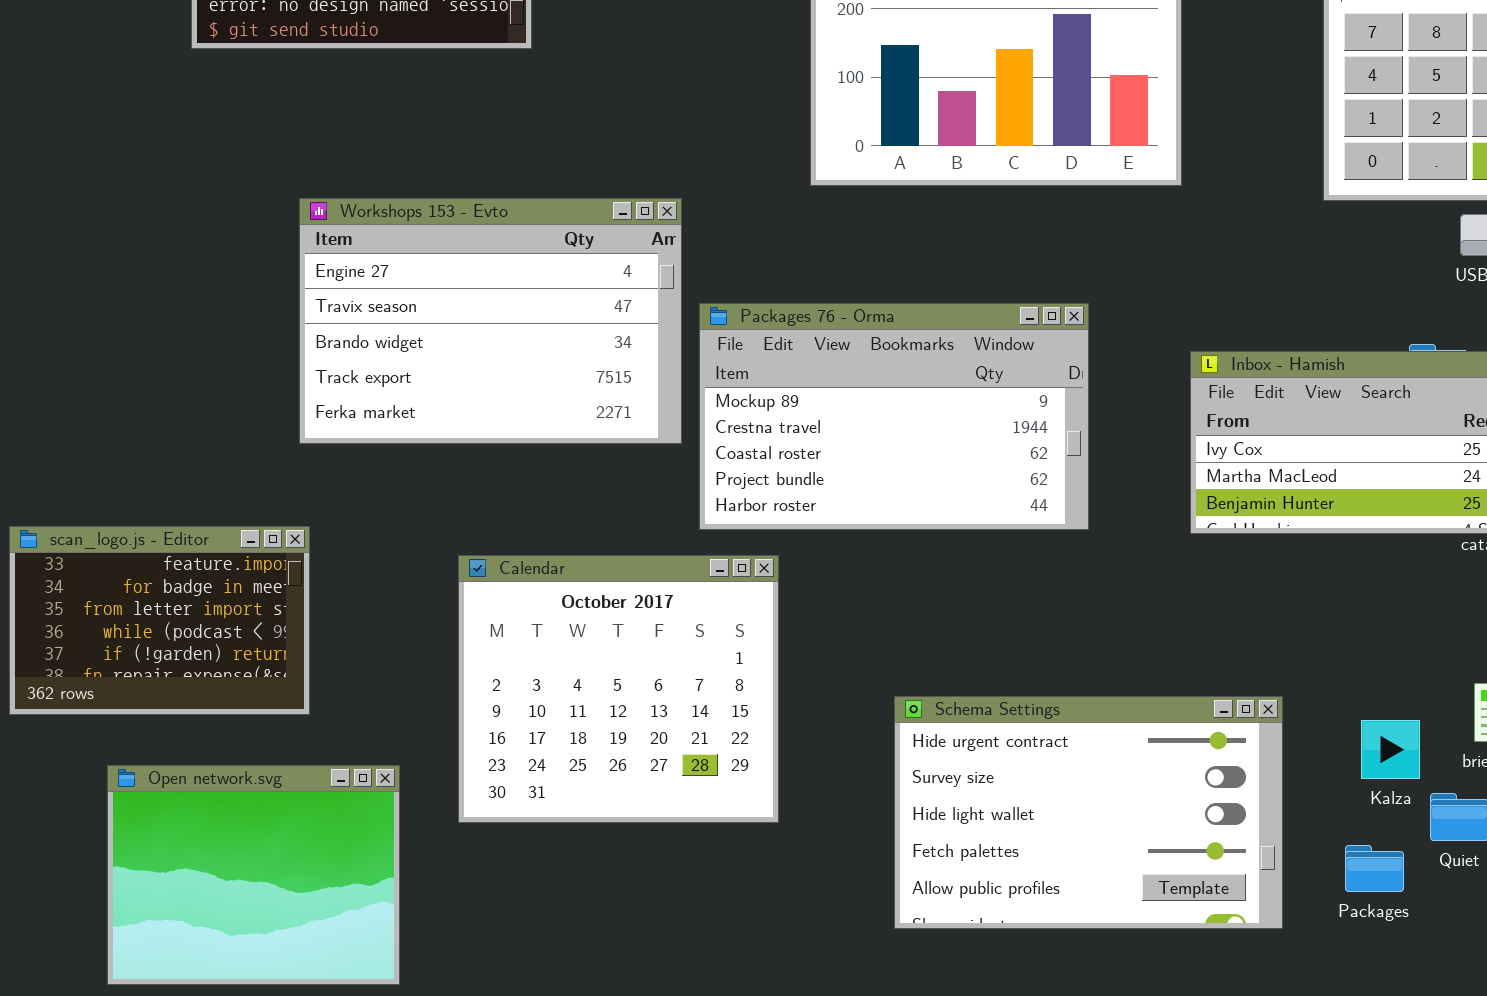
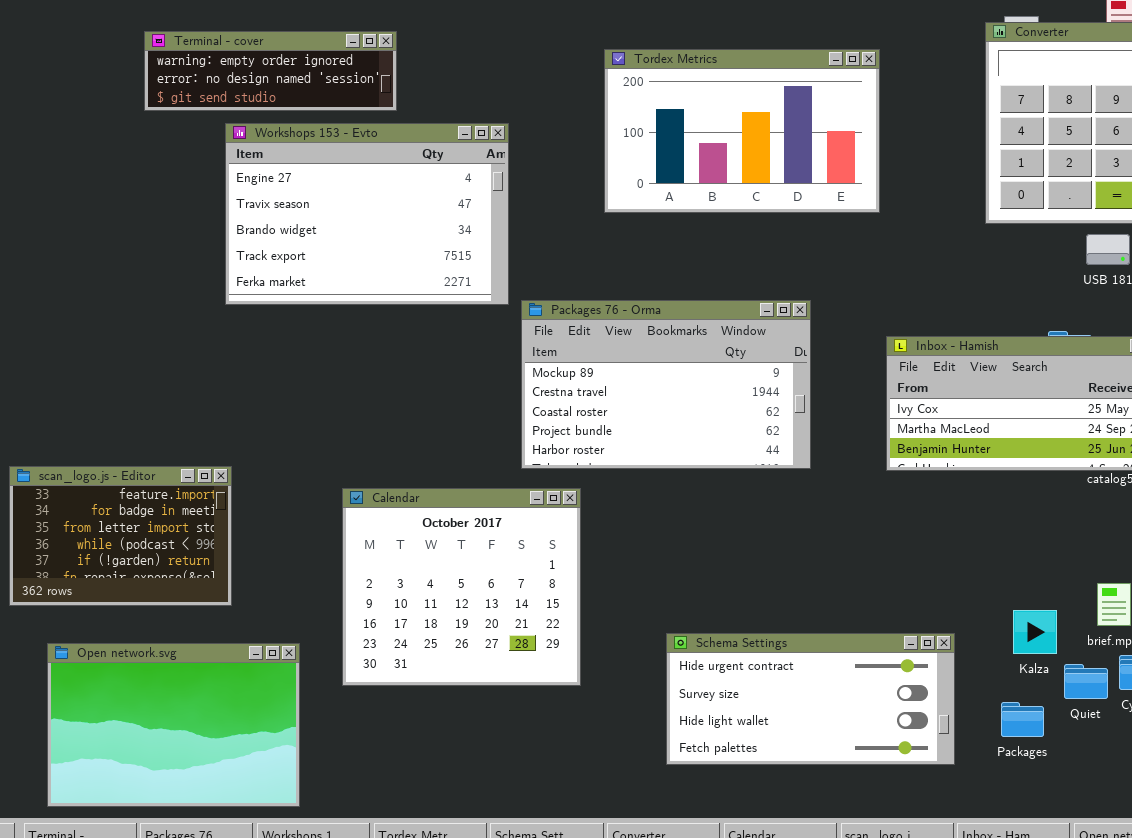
Workshops 153 - Evto: [299,198,682,444] -> [225,123,509,305], moved
Schema Settings: [894,696,1283,929] -> [666,633,955,765], resized
Open network.svg: [107,765,400,985] -> [47,643,300,807], resized

